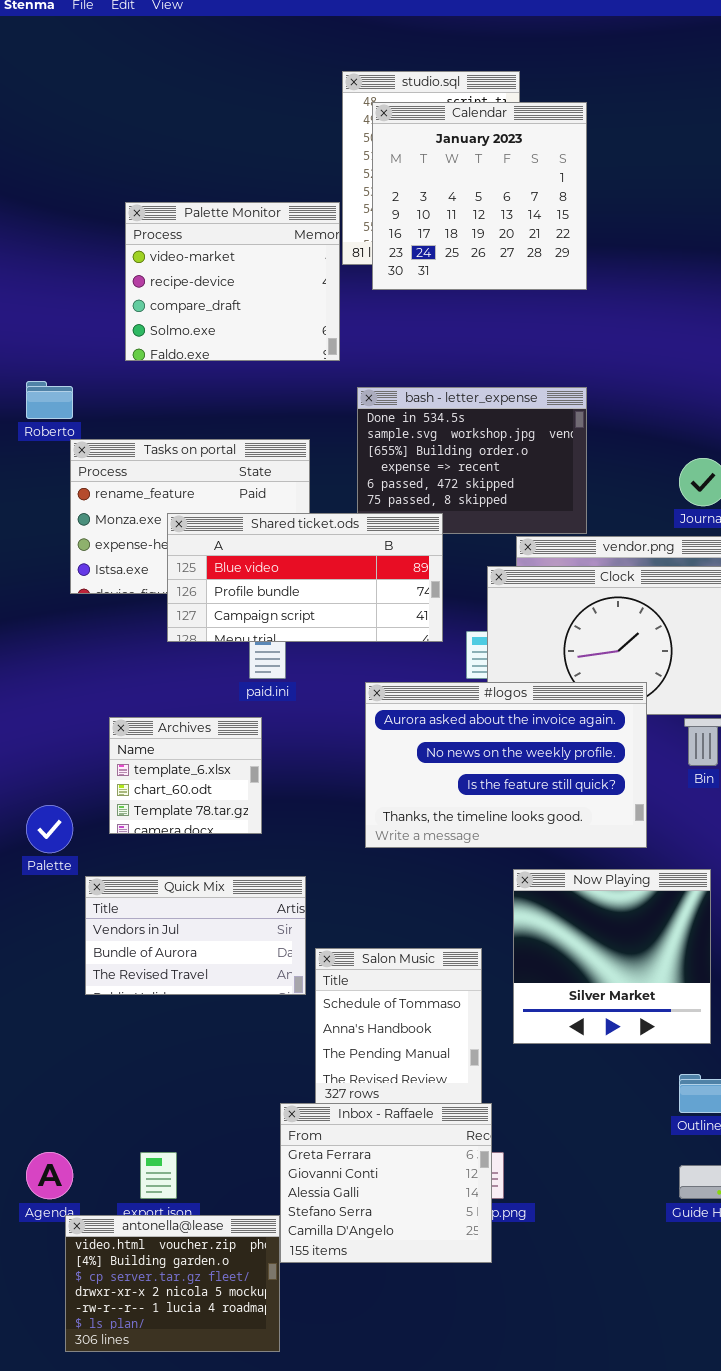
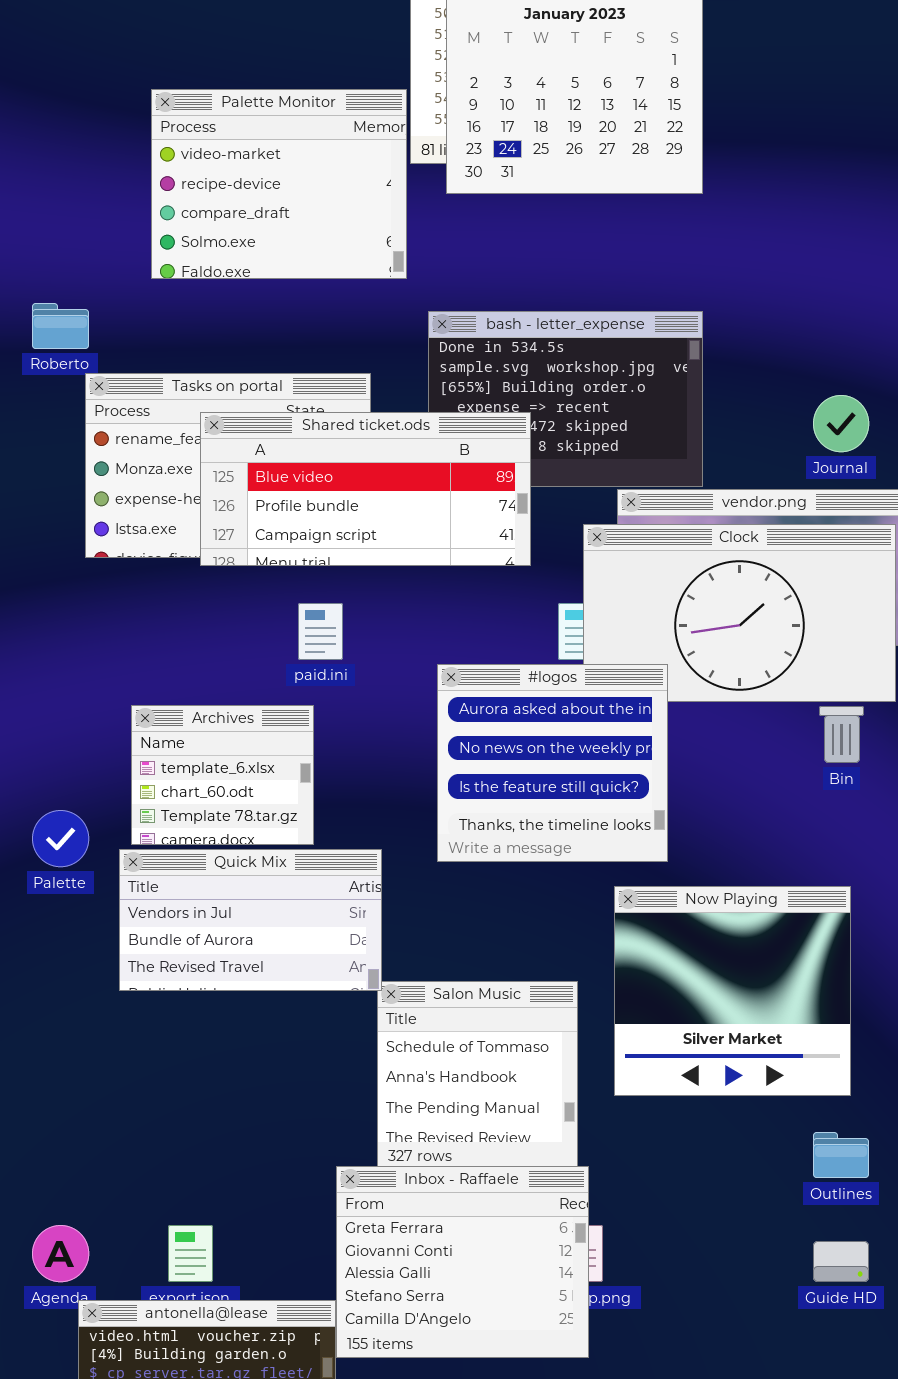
Shared ticket.ods: [167,513,443,642] -> [200,412,531,566], moved
#logos: [365,682,647,848] -> [437,664,668,862], resized
Quick Mix: [85,876,306,995] -> [119,849,382,991], moved

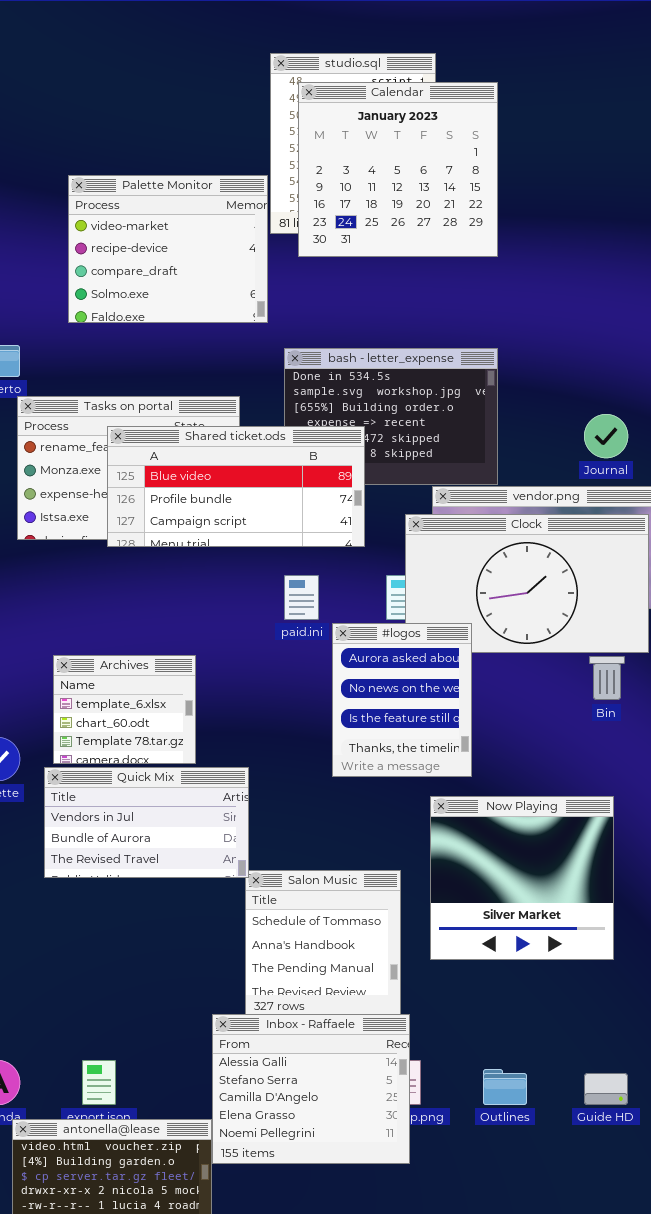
paid.ini: [298,603,343,660] -> [284,575,319,620], moved
#logos: [437,664,668,862] -> [332,623,472,777], resized
Outlines: [813,1132,869,1178] -> [483,1069,527,1105], moved
Inbox - Raffaele: [336,1166,589,1358] -> [212,1014,410,1164], scrolled down 2 rows

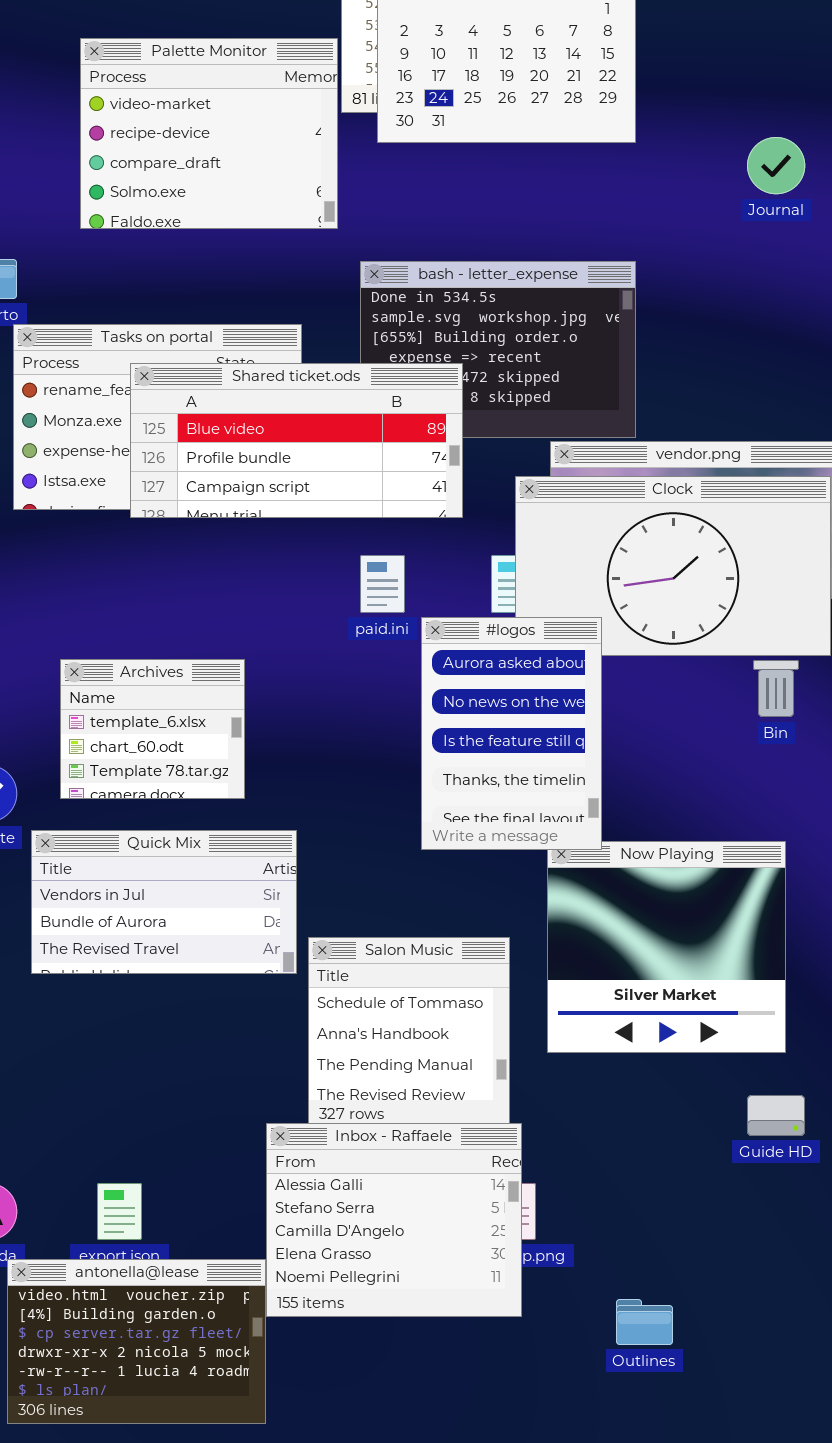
Journal: [584,414,628,458] -> [747,137,805,194], moved
#logos: [332,623,472,777] -> [421,617,602,850], resized
Quick Mix: [44,767,249,878] -> [31,830,297,974], moved
Outlines: [483,1069,527,1105] -> [616,1299,673,1345], moved
Guide HD: [584,1073,628,1105] -> [747,1095,805,1136], moved

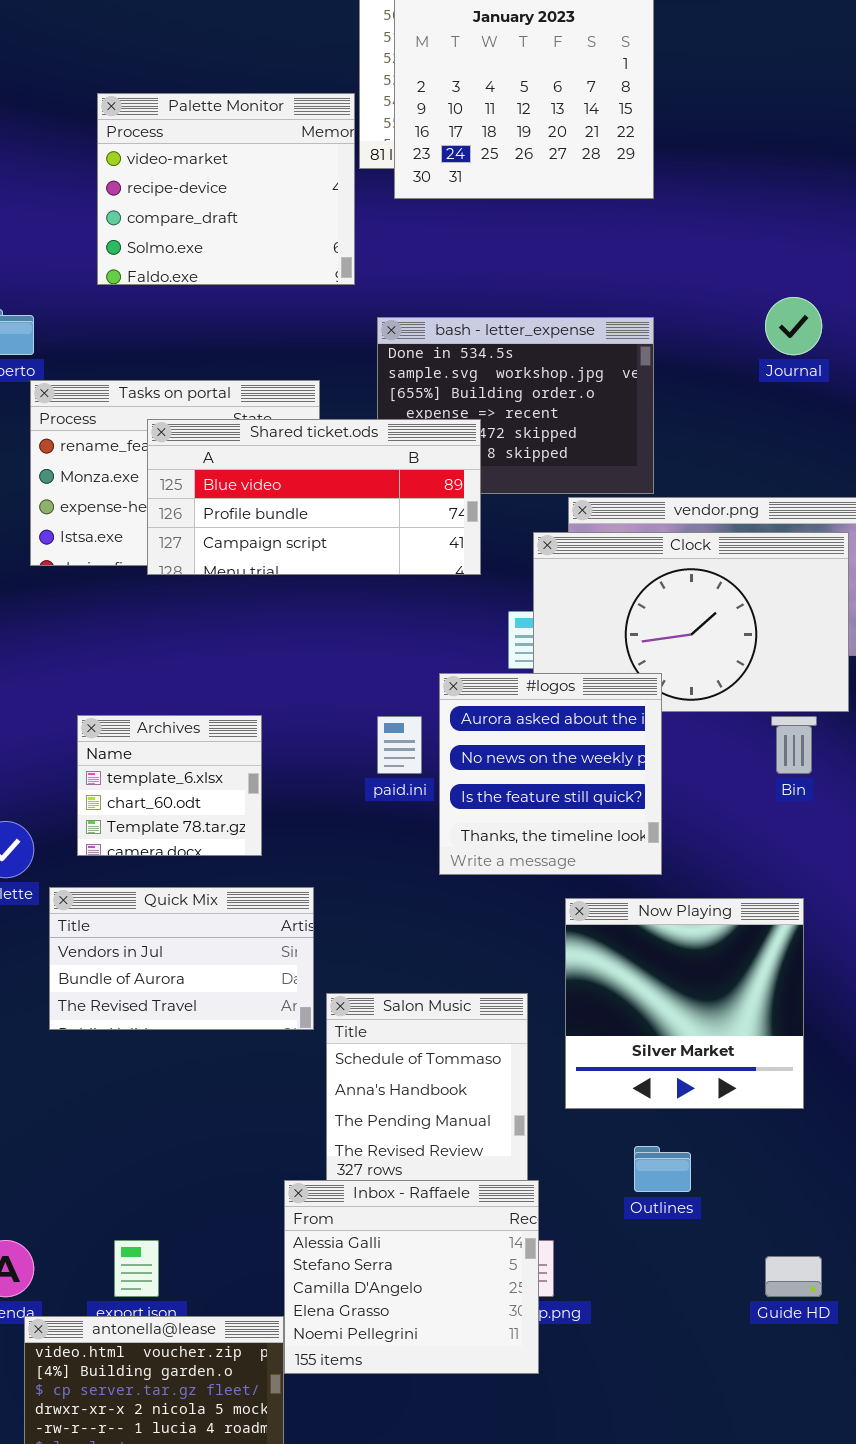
Journal: [747,137,805,194] -> [765,297,822,355], moved
paid.ini: [360,555,405,613] -> [377,716,422,774], moved
#logos: [421,617,602,850] -> [439,673,662,875], resized
Guide HD: [747,1095,805,1136] -> [765,1256,822,1297], moved
Outlines: [616,1299,673,1345] -> [634,1146,691,1192], moved

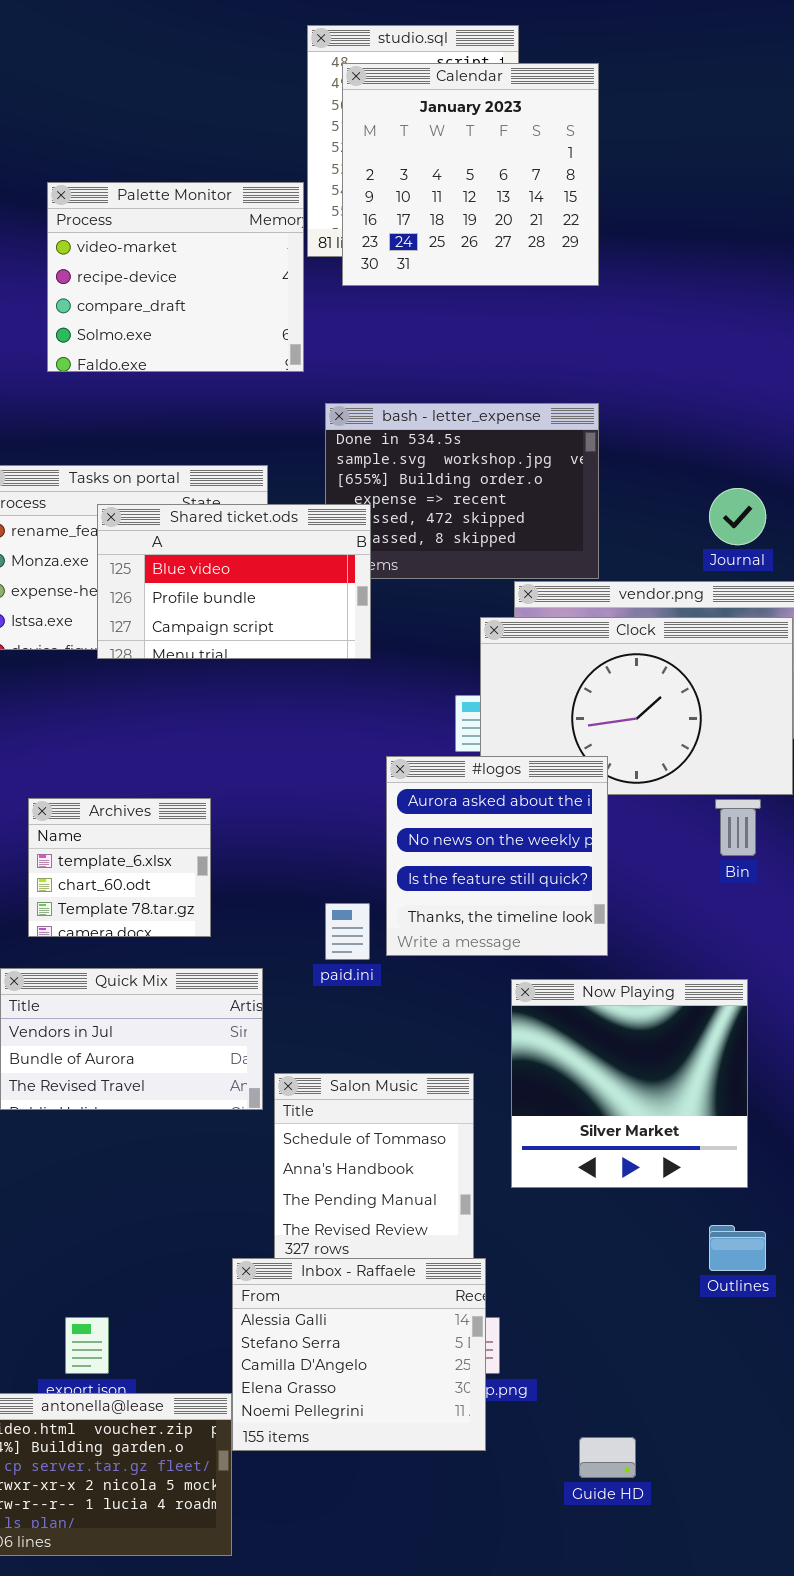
Journal: [765,297,822,355] -> [709,488,766,545], moved
Shared ticket.ods: [147,419,481,575] -> [97,504,371,659], resized
paid.ini: [377,716,422,774] -> [325,903,370,960], moved
Outlines: [634,1146,691,1192] -> [709,1225,766,1271], moved
Guide HD: [765,1256,822,1297] -> [579,1437,636,1478], moved

